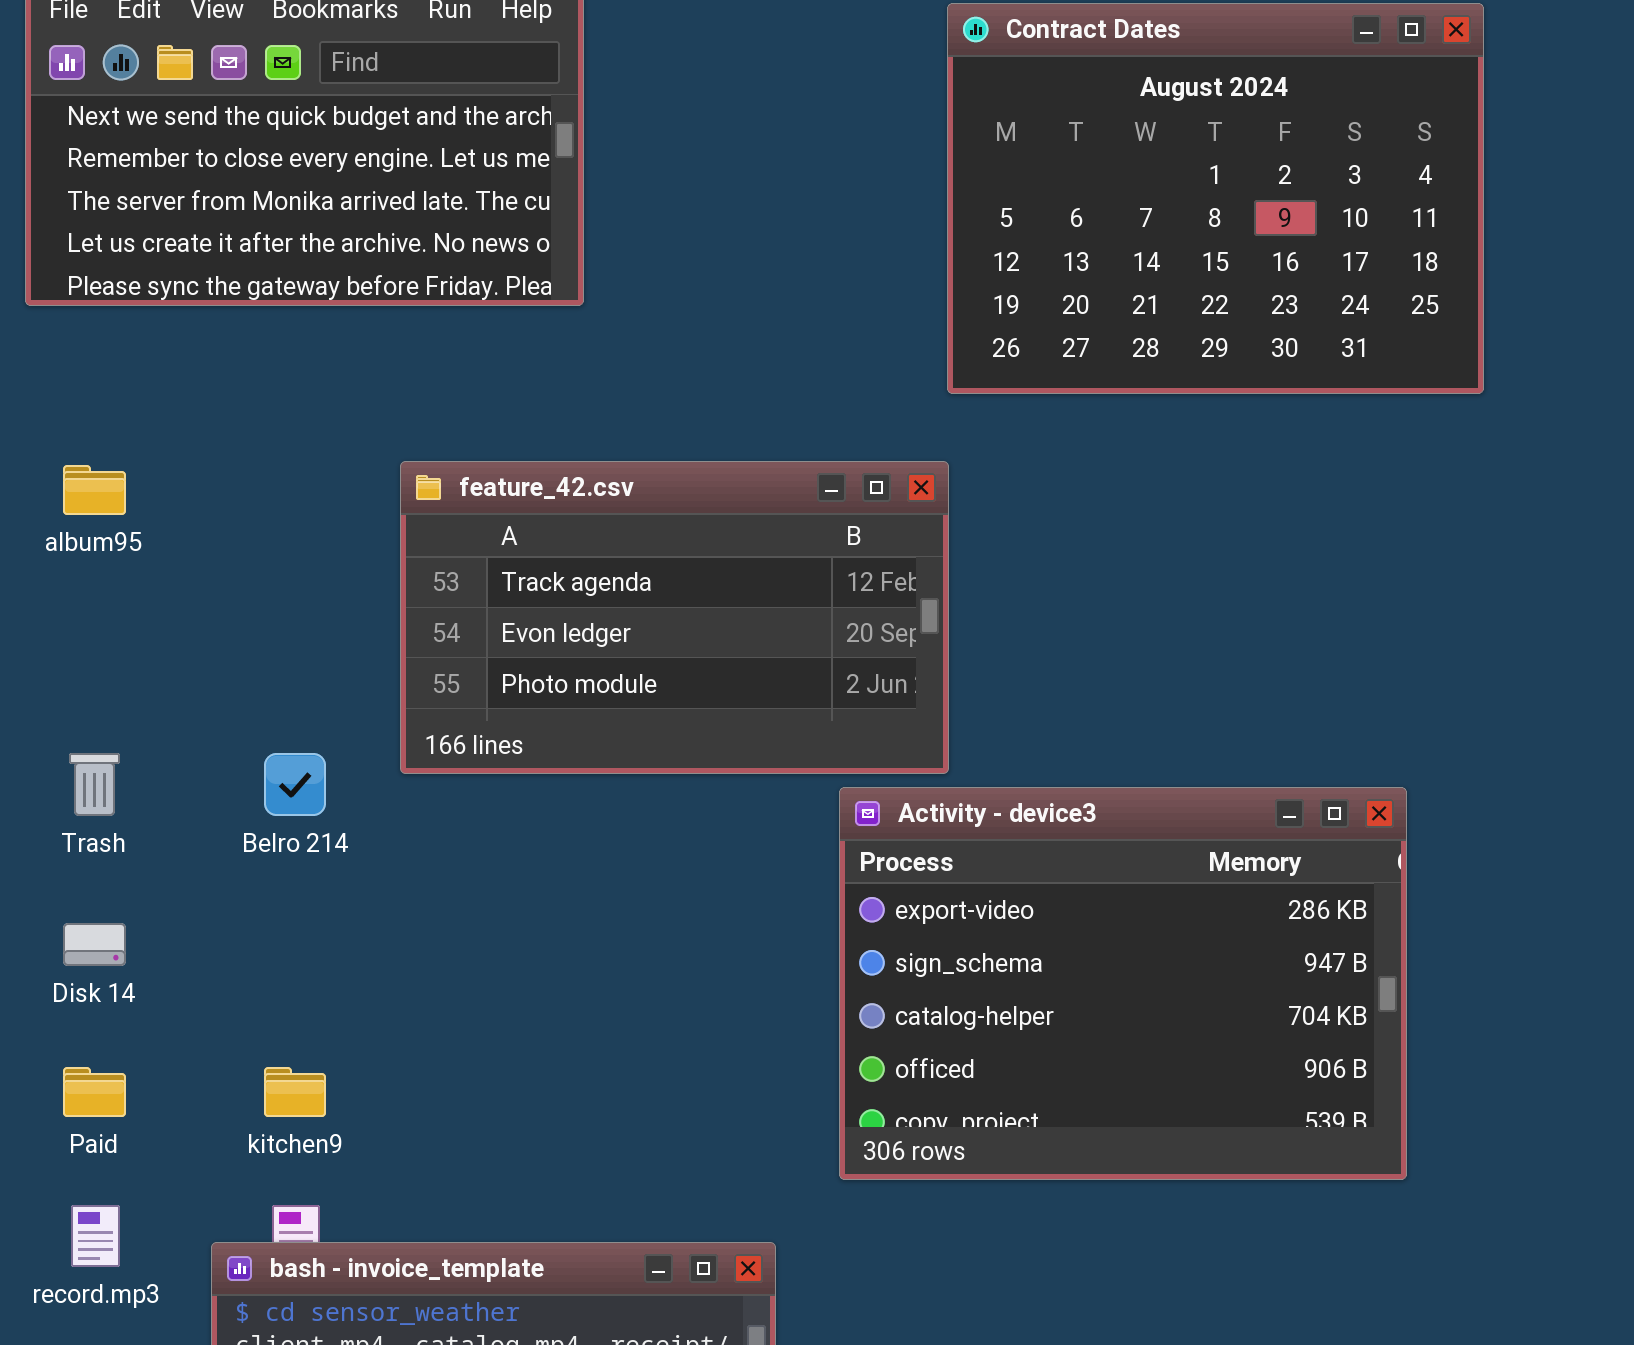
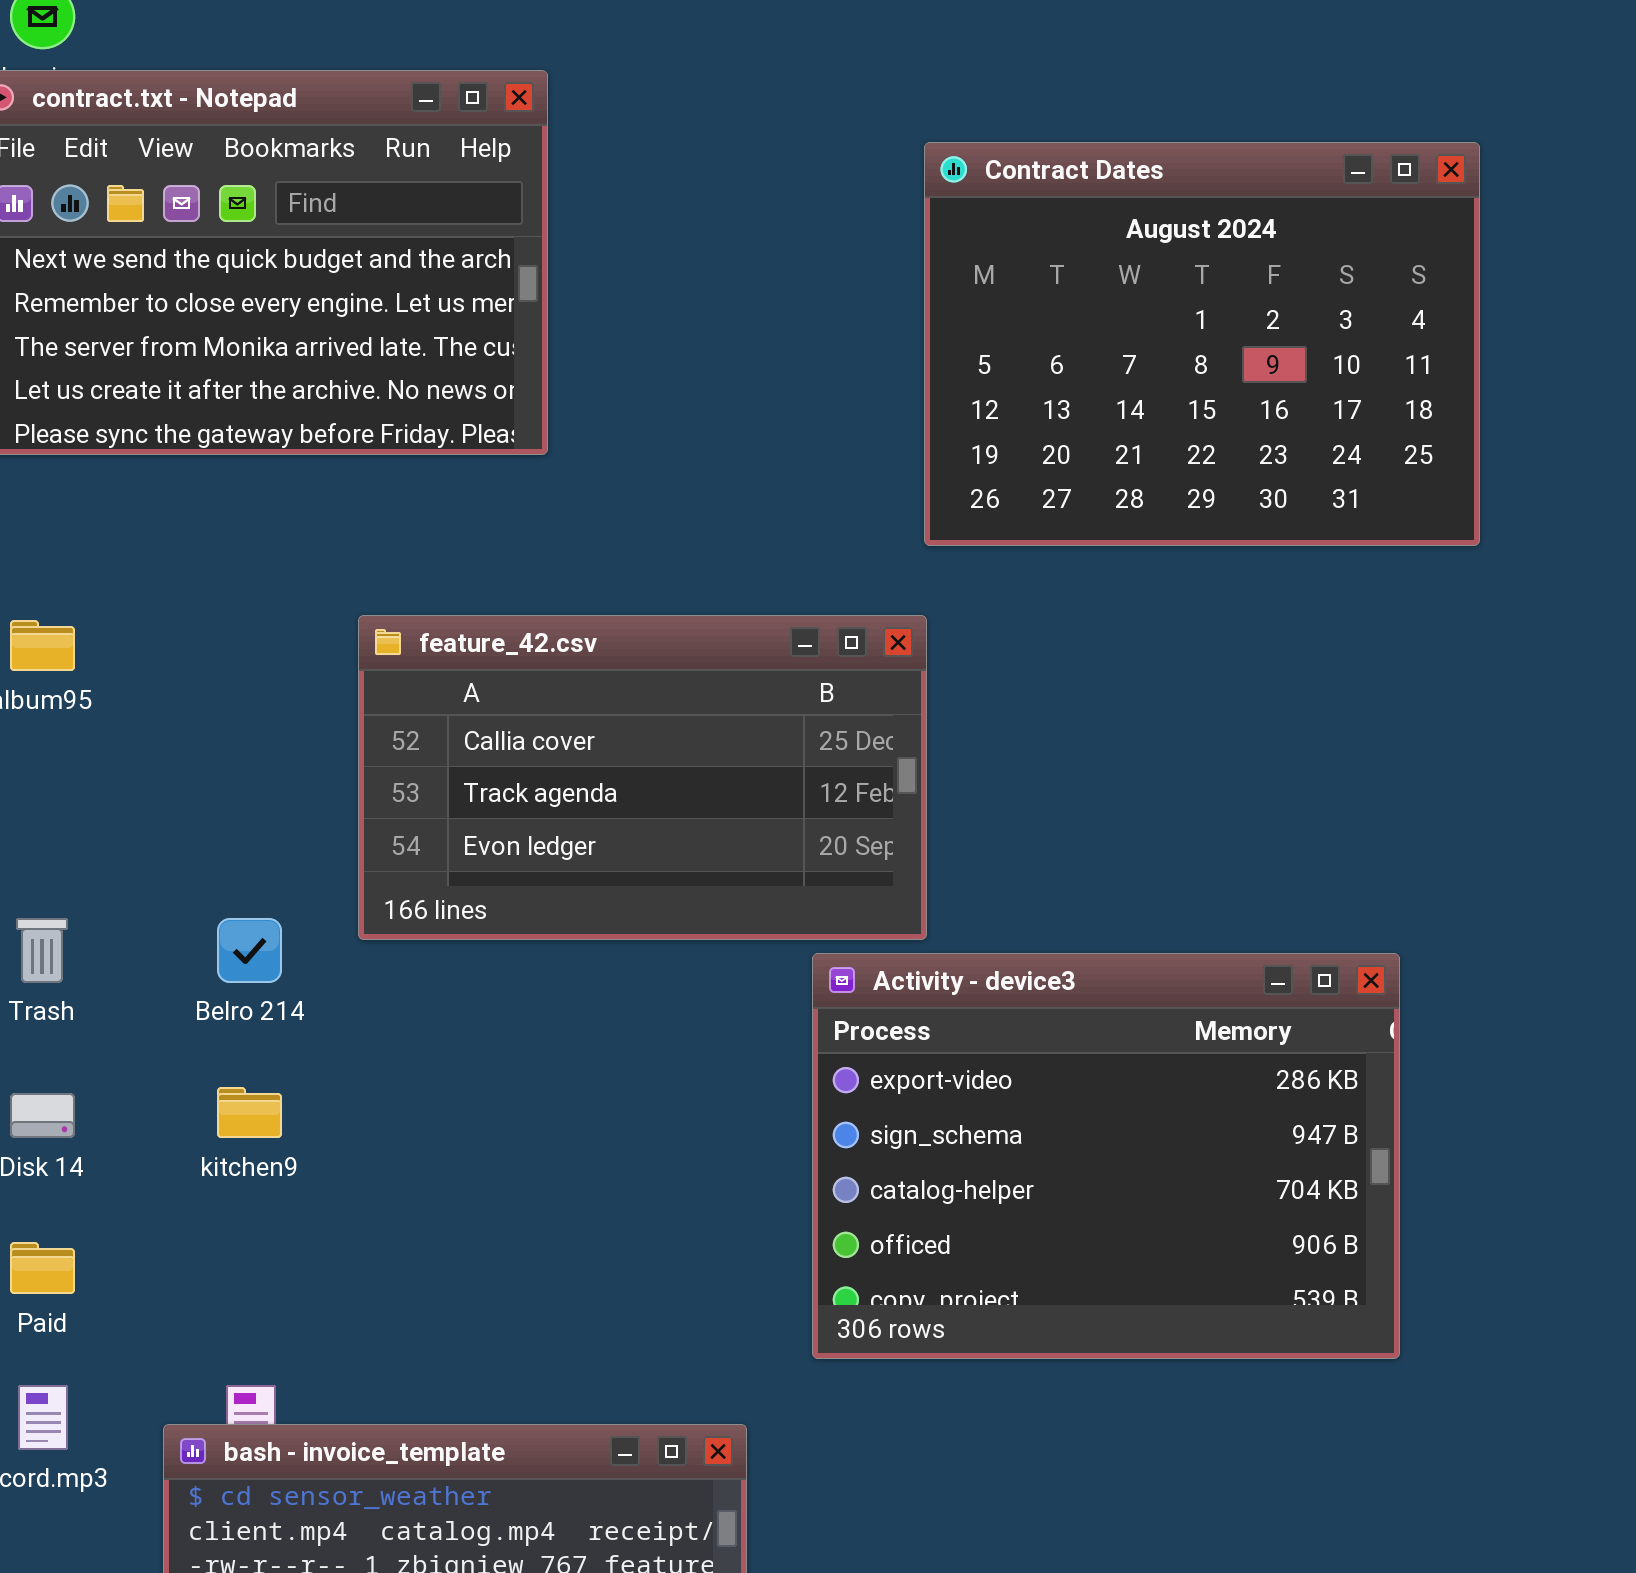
feature_42.csv: [400,461,949,774] -> [358,615,927,940], scrolled up 1 row
kitchen9: [264,1067,326,1117] -> [217,1087,282,1138], moved

